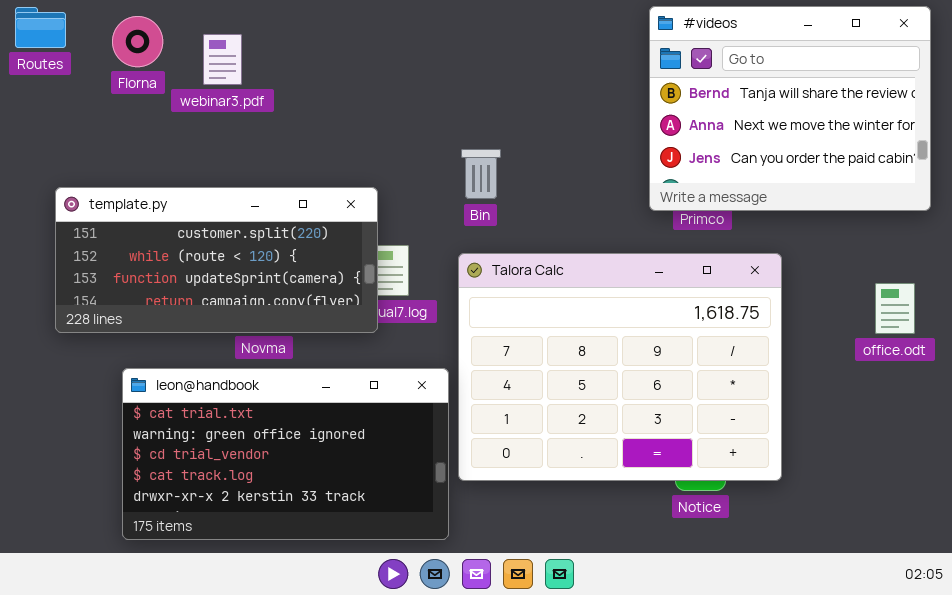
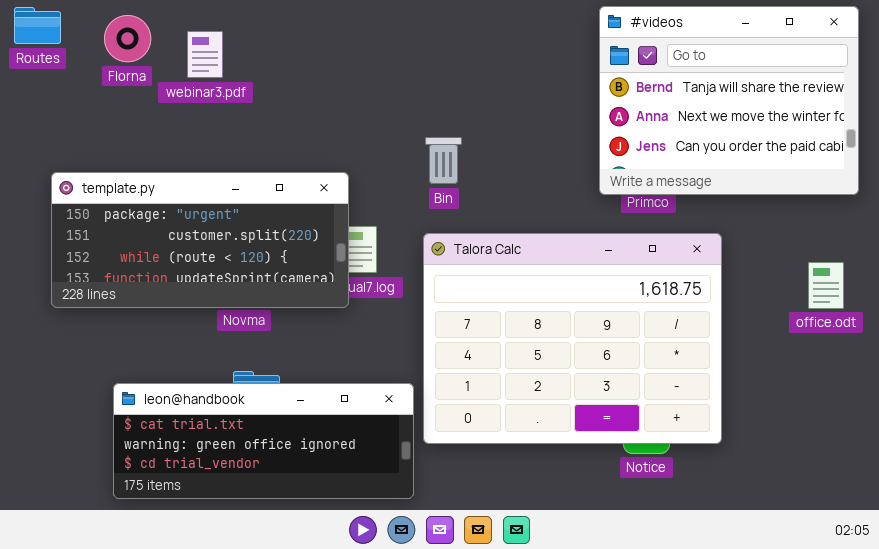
template.py: [55,187,378,333] -> [51,172,349,308], scrolled up 1 row
leon@handbook: [122,368,449,540] -> [113,383,414,499], resized

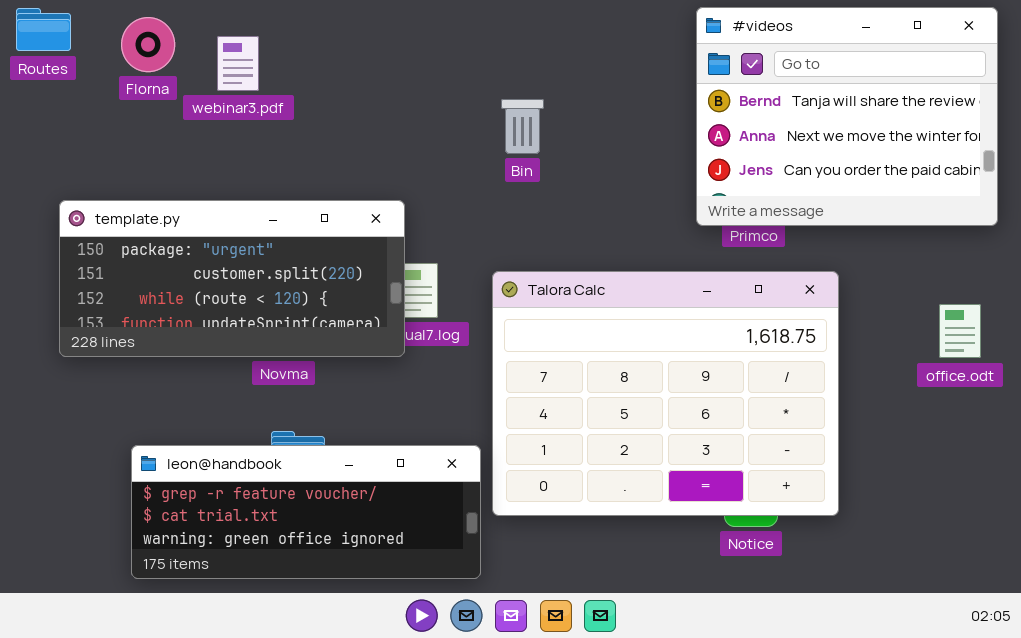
Bin: [425,137,462,184] -> [501,99,544,154], moved
leon@handbook: [113,383,414,499] -> [131,445,481,579], scrolled up 1 row

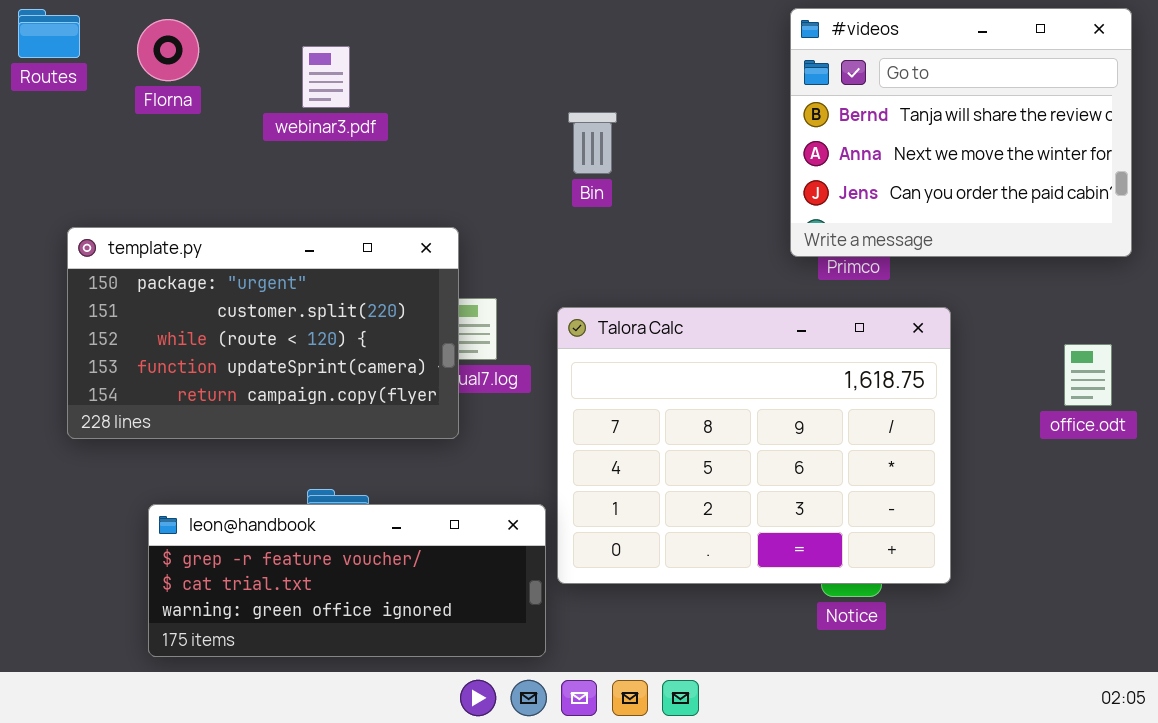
webinar3.pdf: [217,36,259,91] -> [302,46,350,108], moved
template.py: [59,200,405,357] -> [67,227,459,439], resized

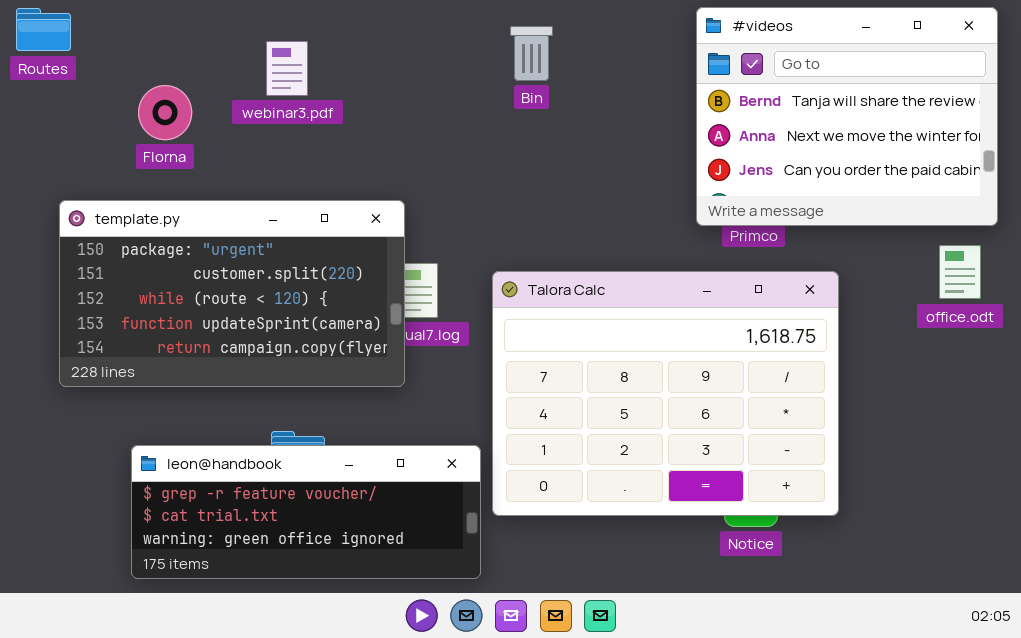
Florna: [137,19,199,81] -> [138,85,192,140], moved
Bin: [568,112,617,174] -> [510,26,553,81], moved
office.odt: [1064,344,1112,406] -> [939,245,981,299], moved

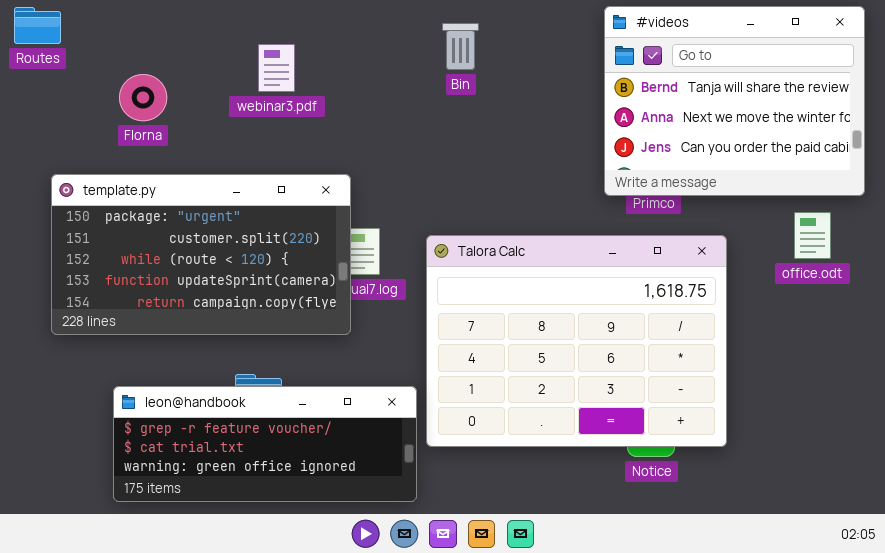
webinar3.pdf: [266,41,308,96] -> [258,44,295,92], moved
office.odt: [939,245,981,299] -> [794,212,831,259], moved

